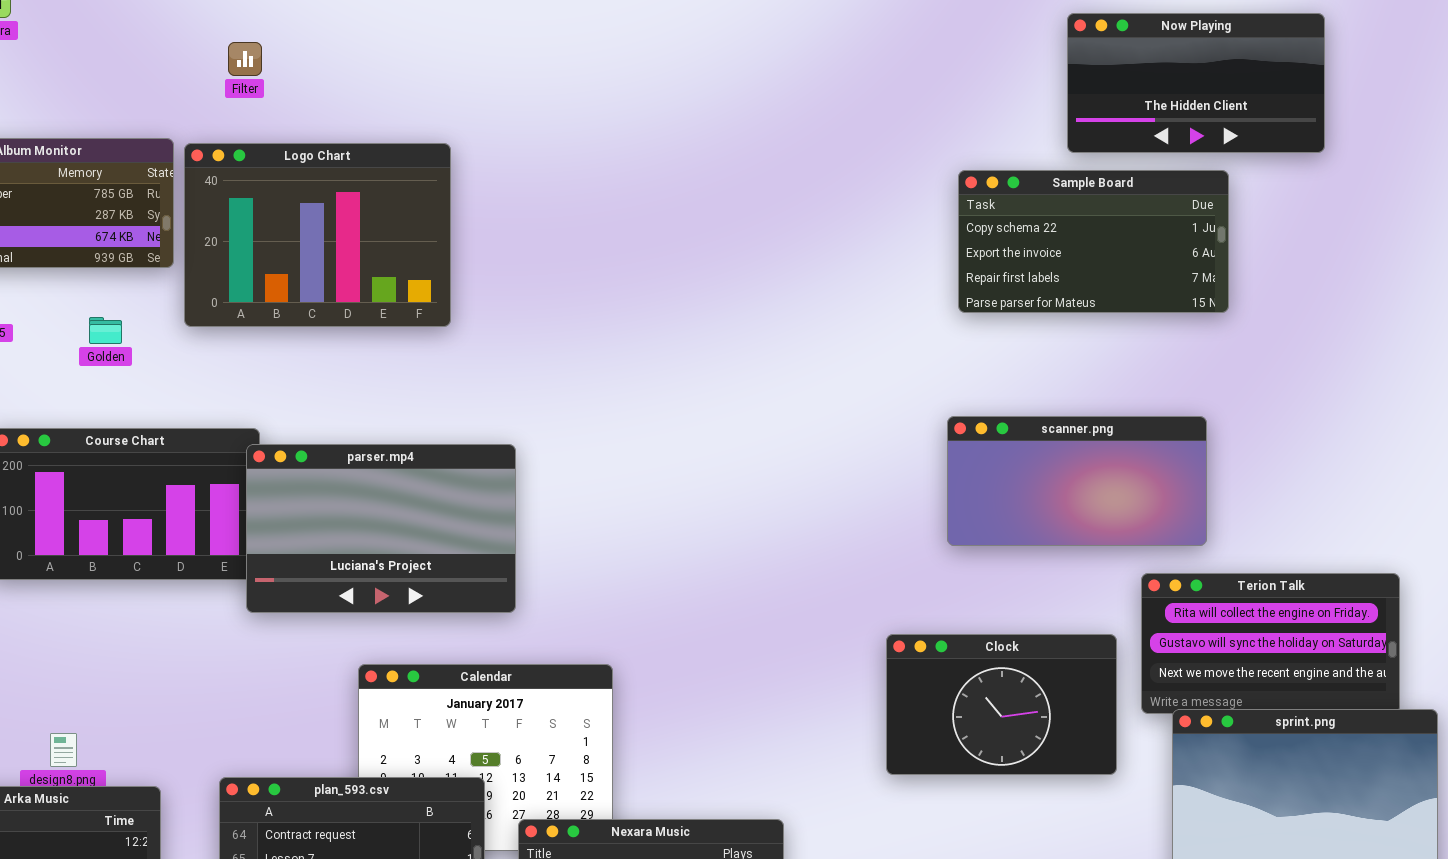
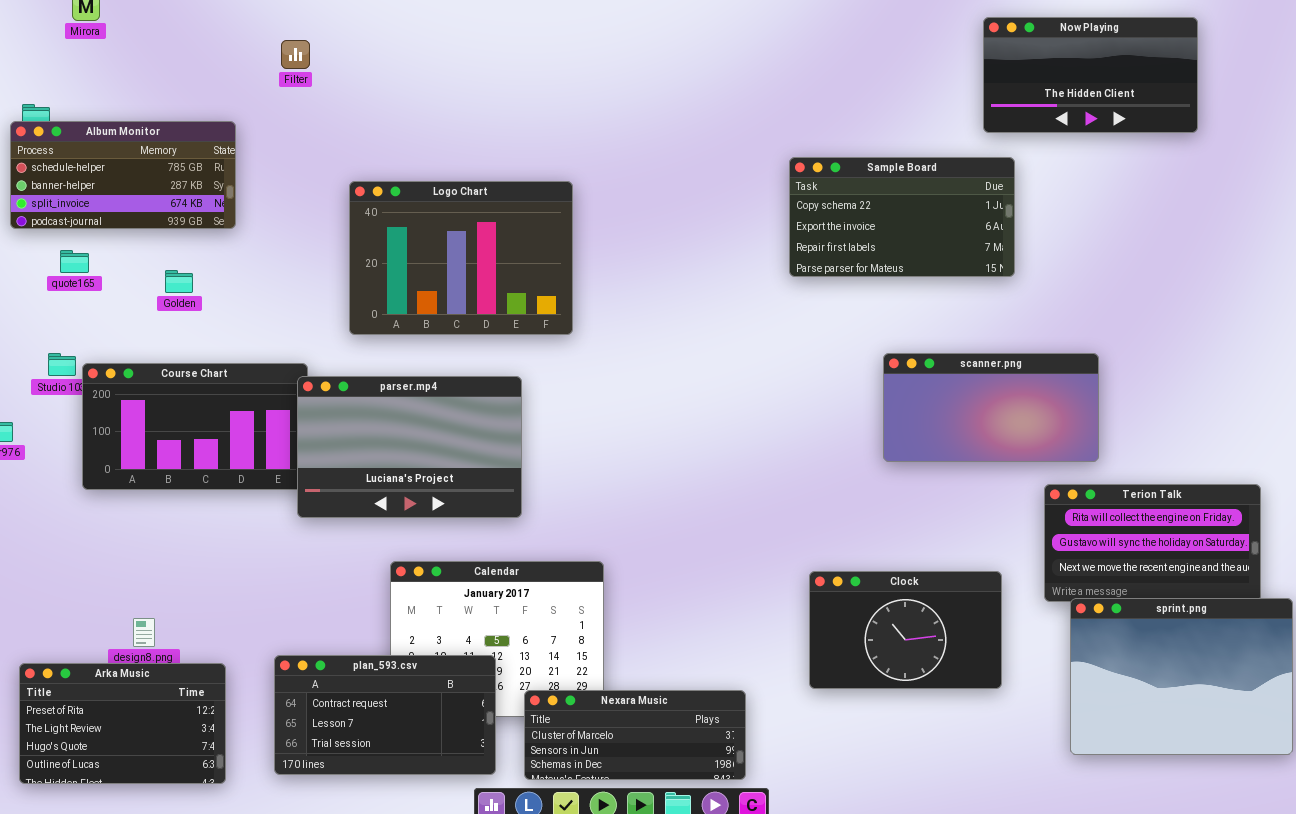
Logo Chart: [184,143,451,327] -> [349,181,573,335], moved
Sample Board: [958,170,1229,313] -> [789,157,1015,277], moved
Clock: [886,634,1117,775] -> [809,571,1002,689], moved

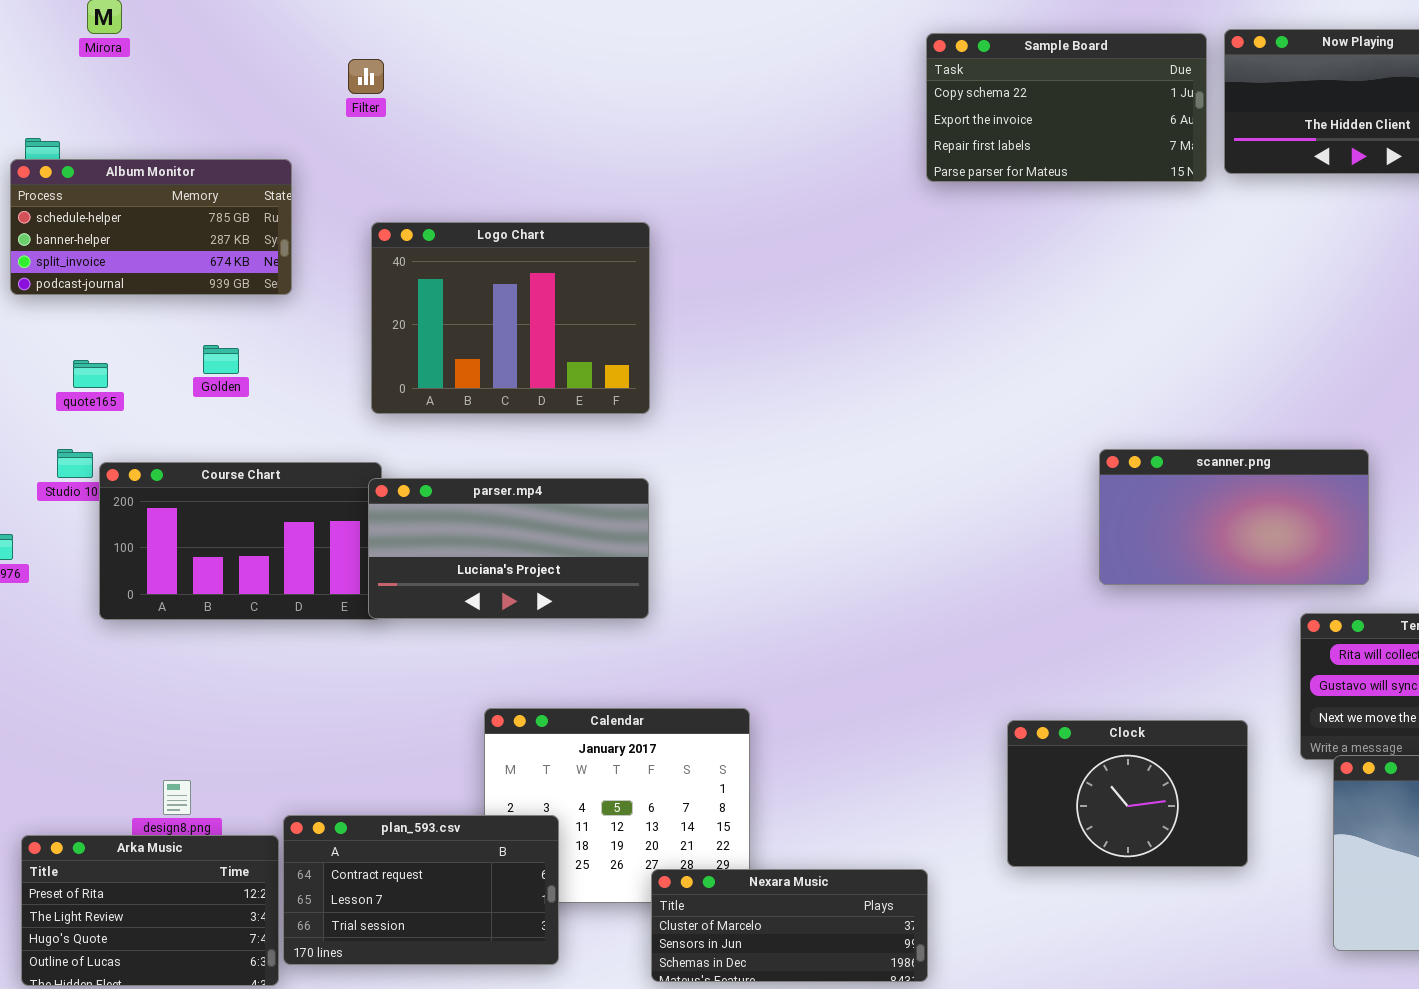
Sample Board: [789,157,1015,277] -> [926,33,1207,182], moved
Logo Chart: [349,181,573,335] -> [371,222,650,414], moved
quote165: [60,250,89,273] -> [73,360,108,388], moved
parser.mp4: [297,376,522,518] -> [368,478,649,619], resized
plan_593.csv: [274,655,496,775] -> [283,815,559,965], moved

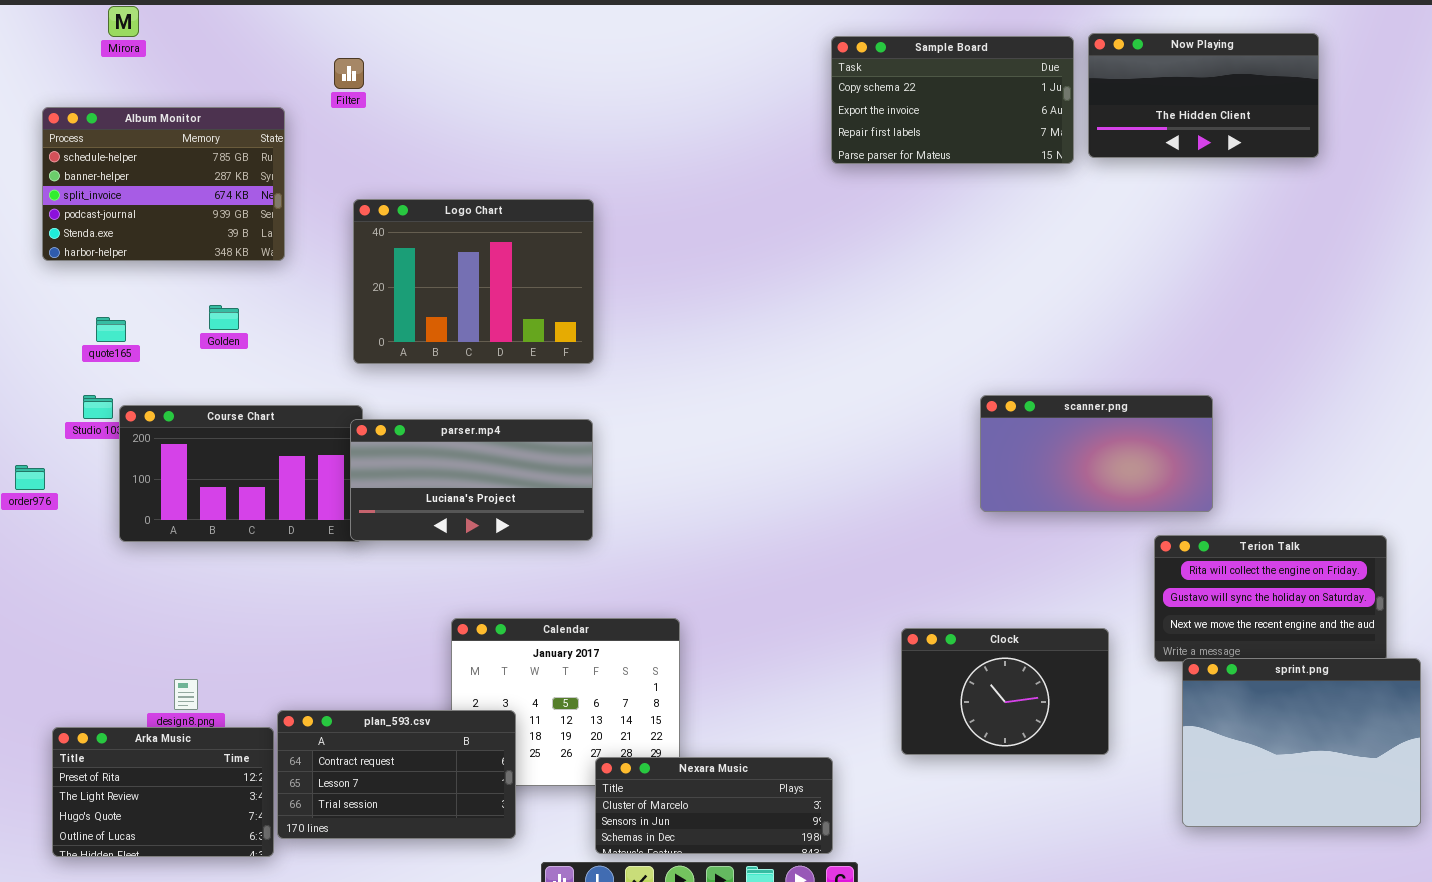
Album Monitor: [10,159,292,295] -> [42,107,285,261], resized

